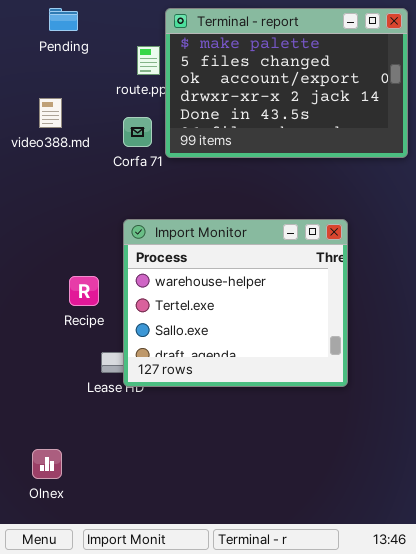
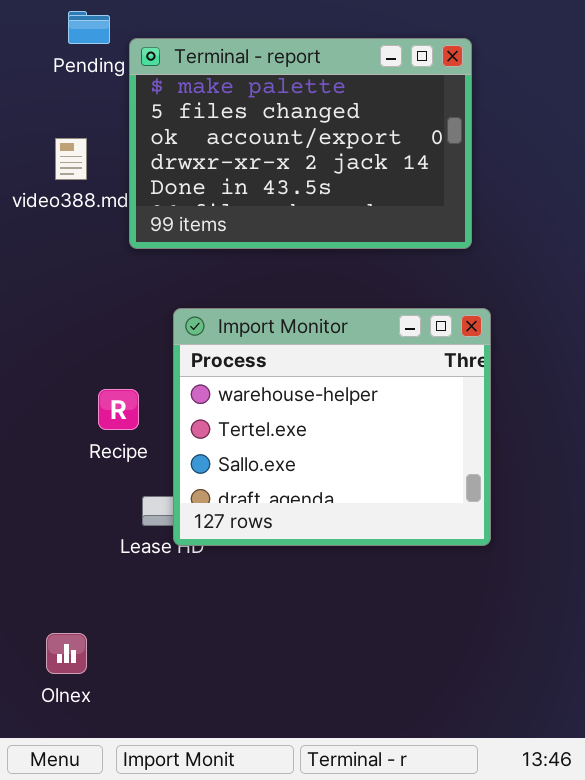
Terminal - report: [165,8,408,158] -> [129,38,472,249], moved

